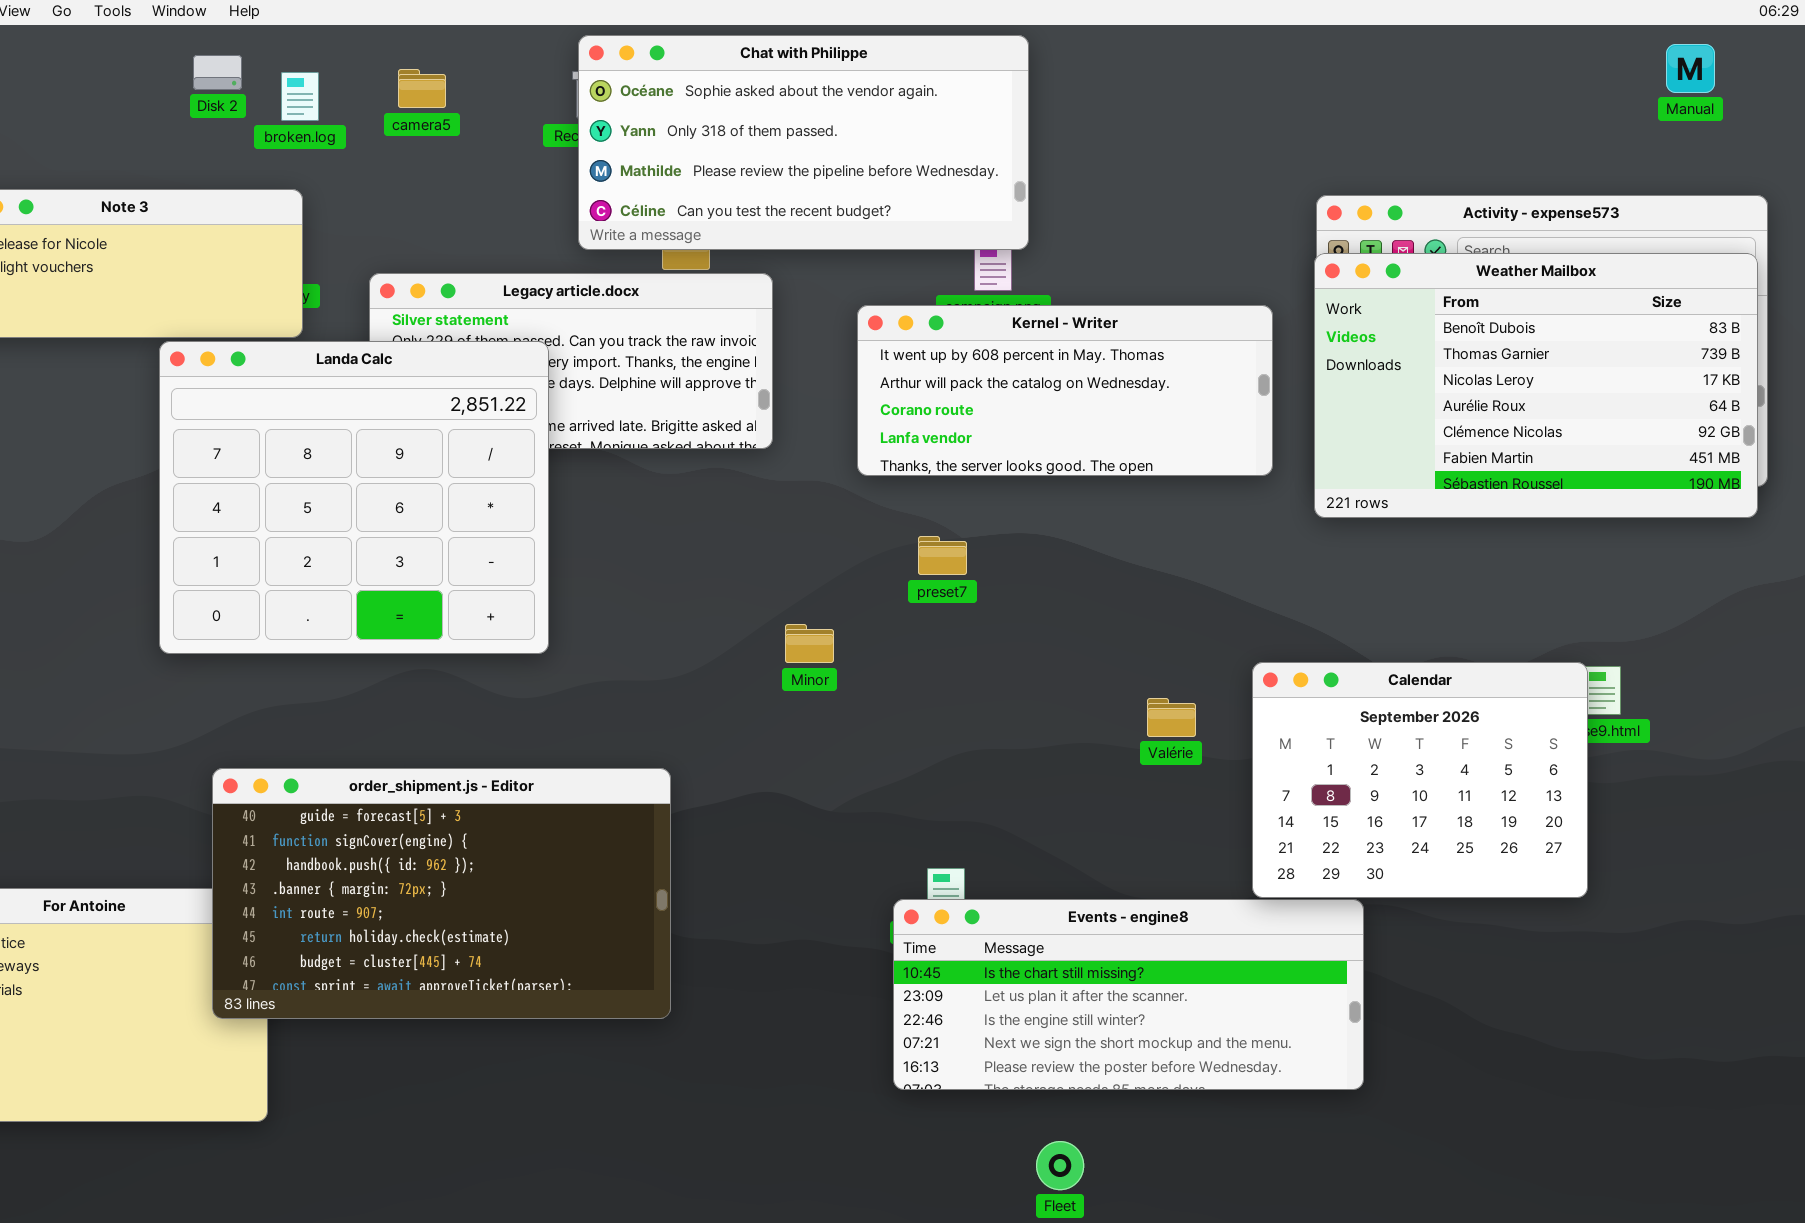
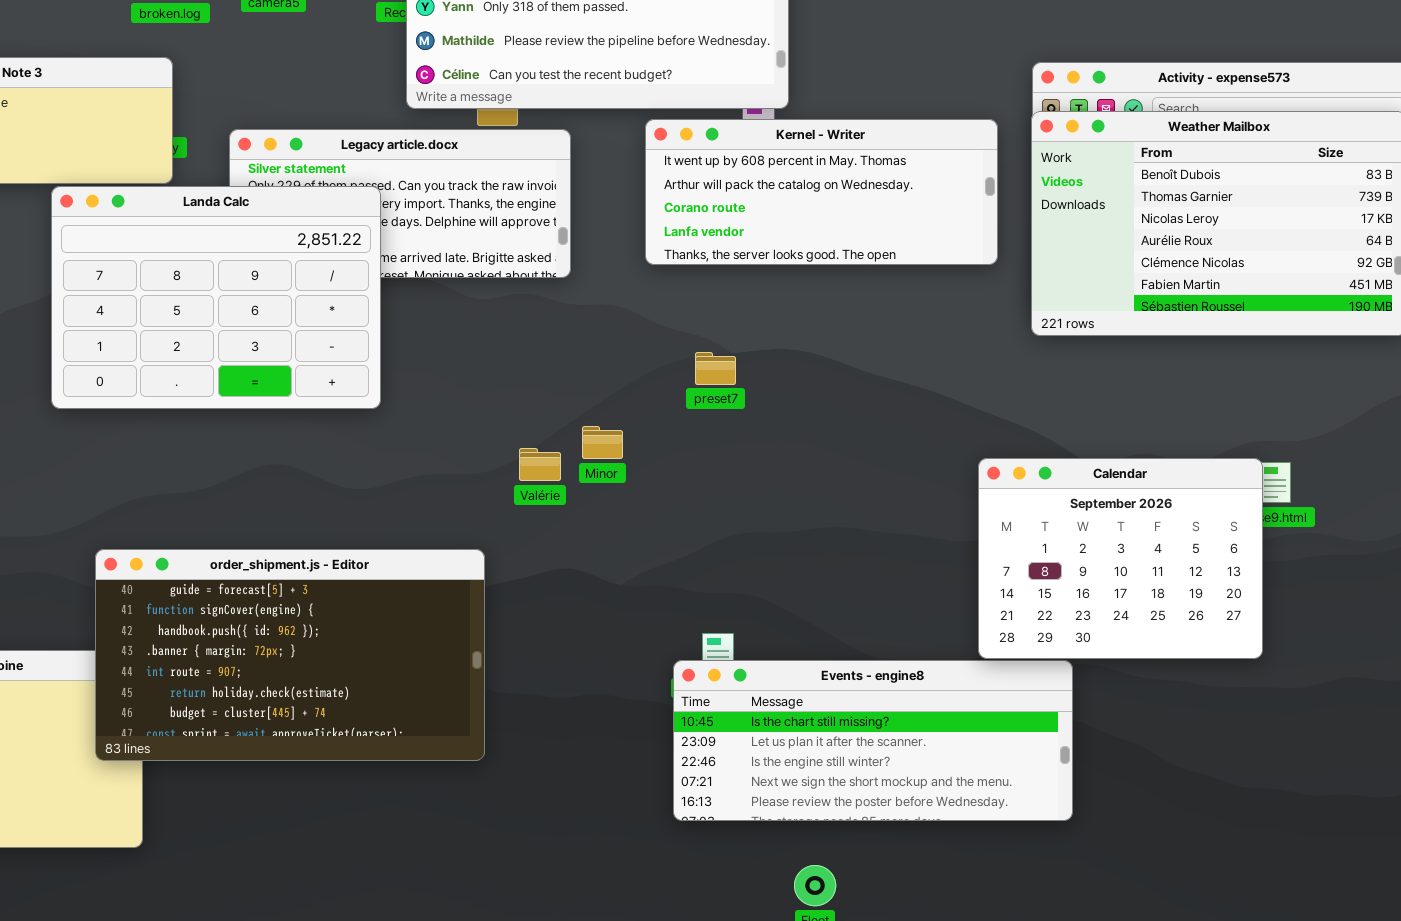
Kernel - Writer: [857,305,1273,476] -> [645,119,998,265], moved
Landa Calc: [159,341,549,654] -> [51,186,381,409], resized
Valérie: [1147,698,1196,737] -> [519,448,561,481], moved

